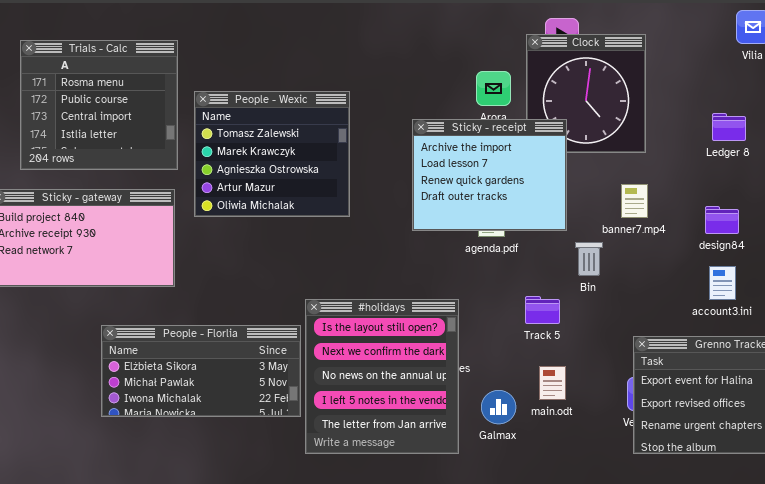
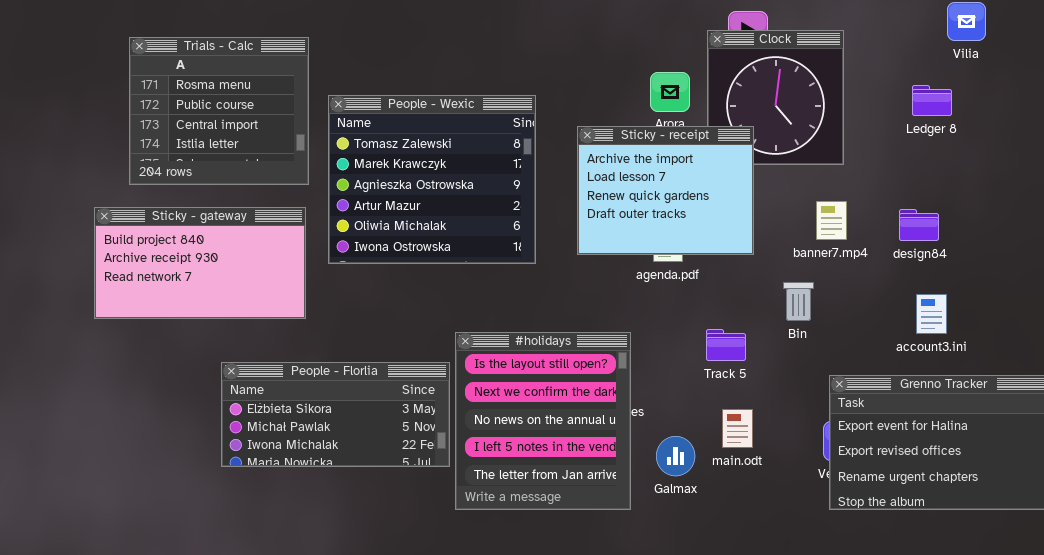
People - Wexic: [194,91,350,217] -> [328,95,536,264], resized
Ledger 8: [712,113,746,141] -> [912,85,952,116], moved
design84: [705,206,739,234] -> [899,209,939,241], moved
Bin: [575,242,603,276] -> [783,282,814,321], moved

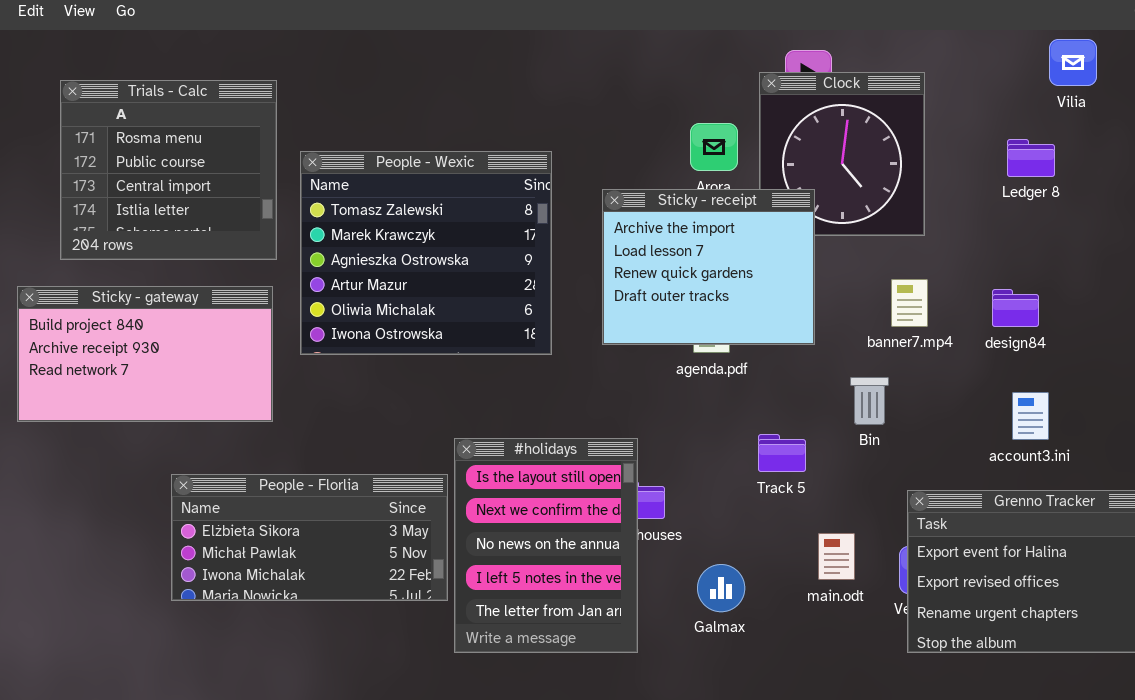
#holidays: [455,332,631,510] -> [454,438,638,653], resized
main.odt: [722,409,753,448] -> [818,533,855,580], moved

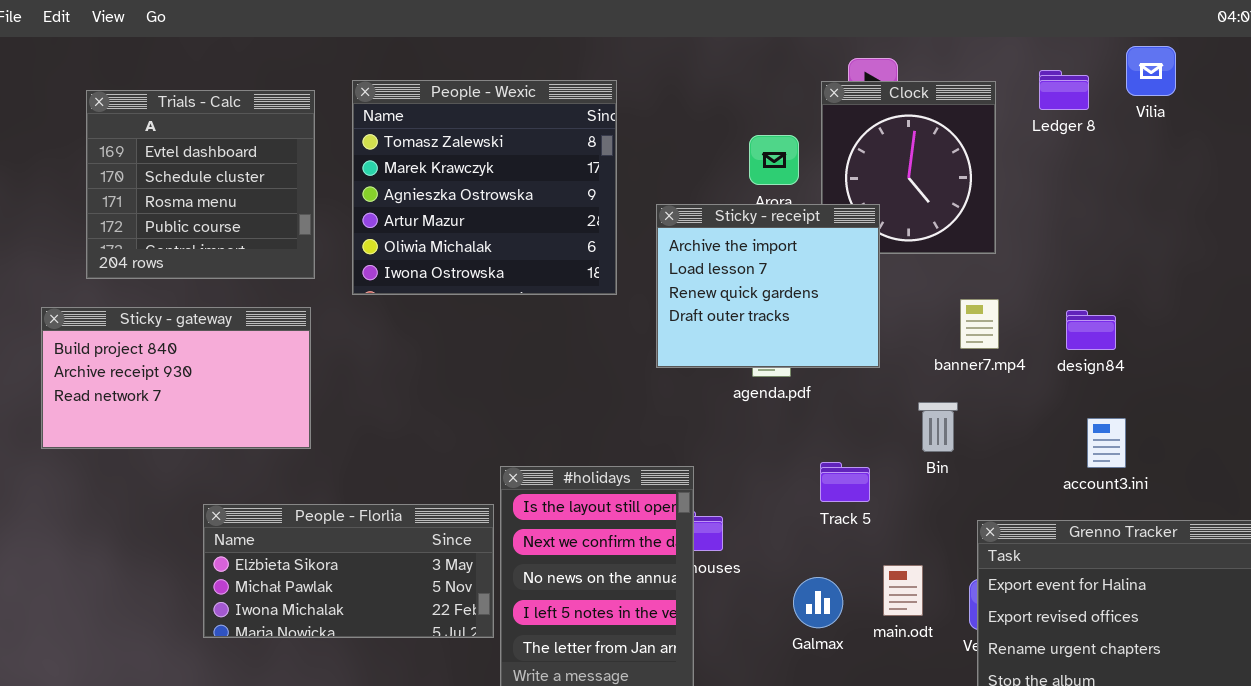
Trials - Calc: [60,80,277,260] -> [86,90,315,279], scrolled up 2 rows
Ledger 8: [1007,139,1055,177] -> [1039,70,1089,110], moved
People - Wexic: [300,151,552,355] -> [352,80,617,295], moved
Galmax: [697,564,745,612] -> [793,577,843,628], moved

